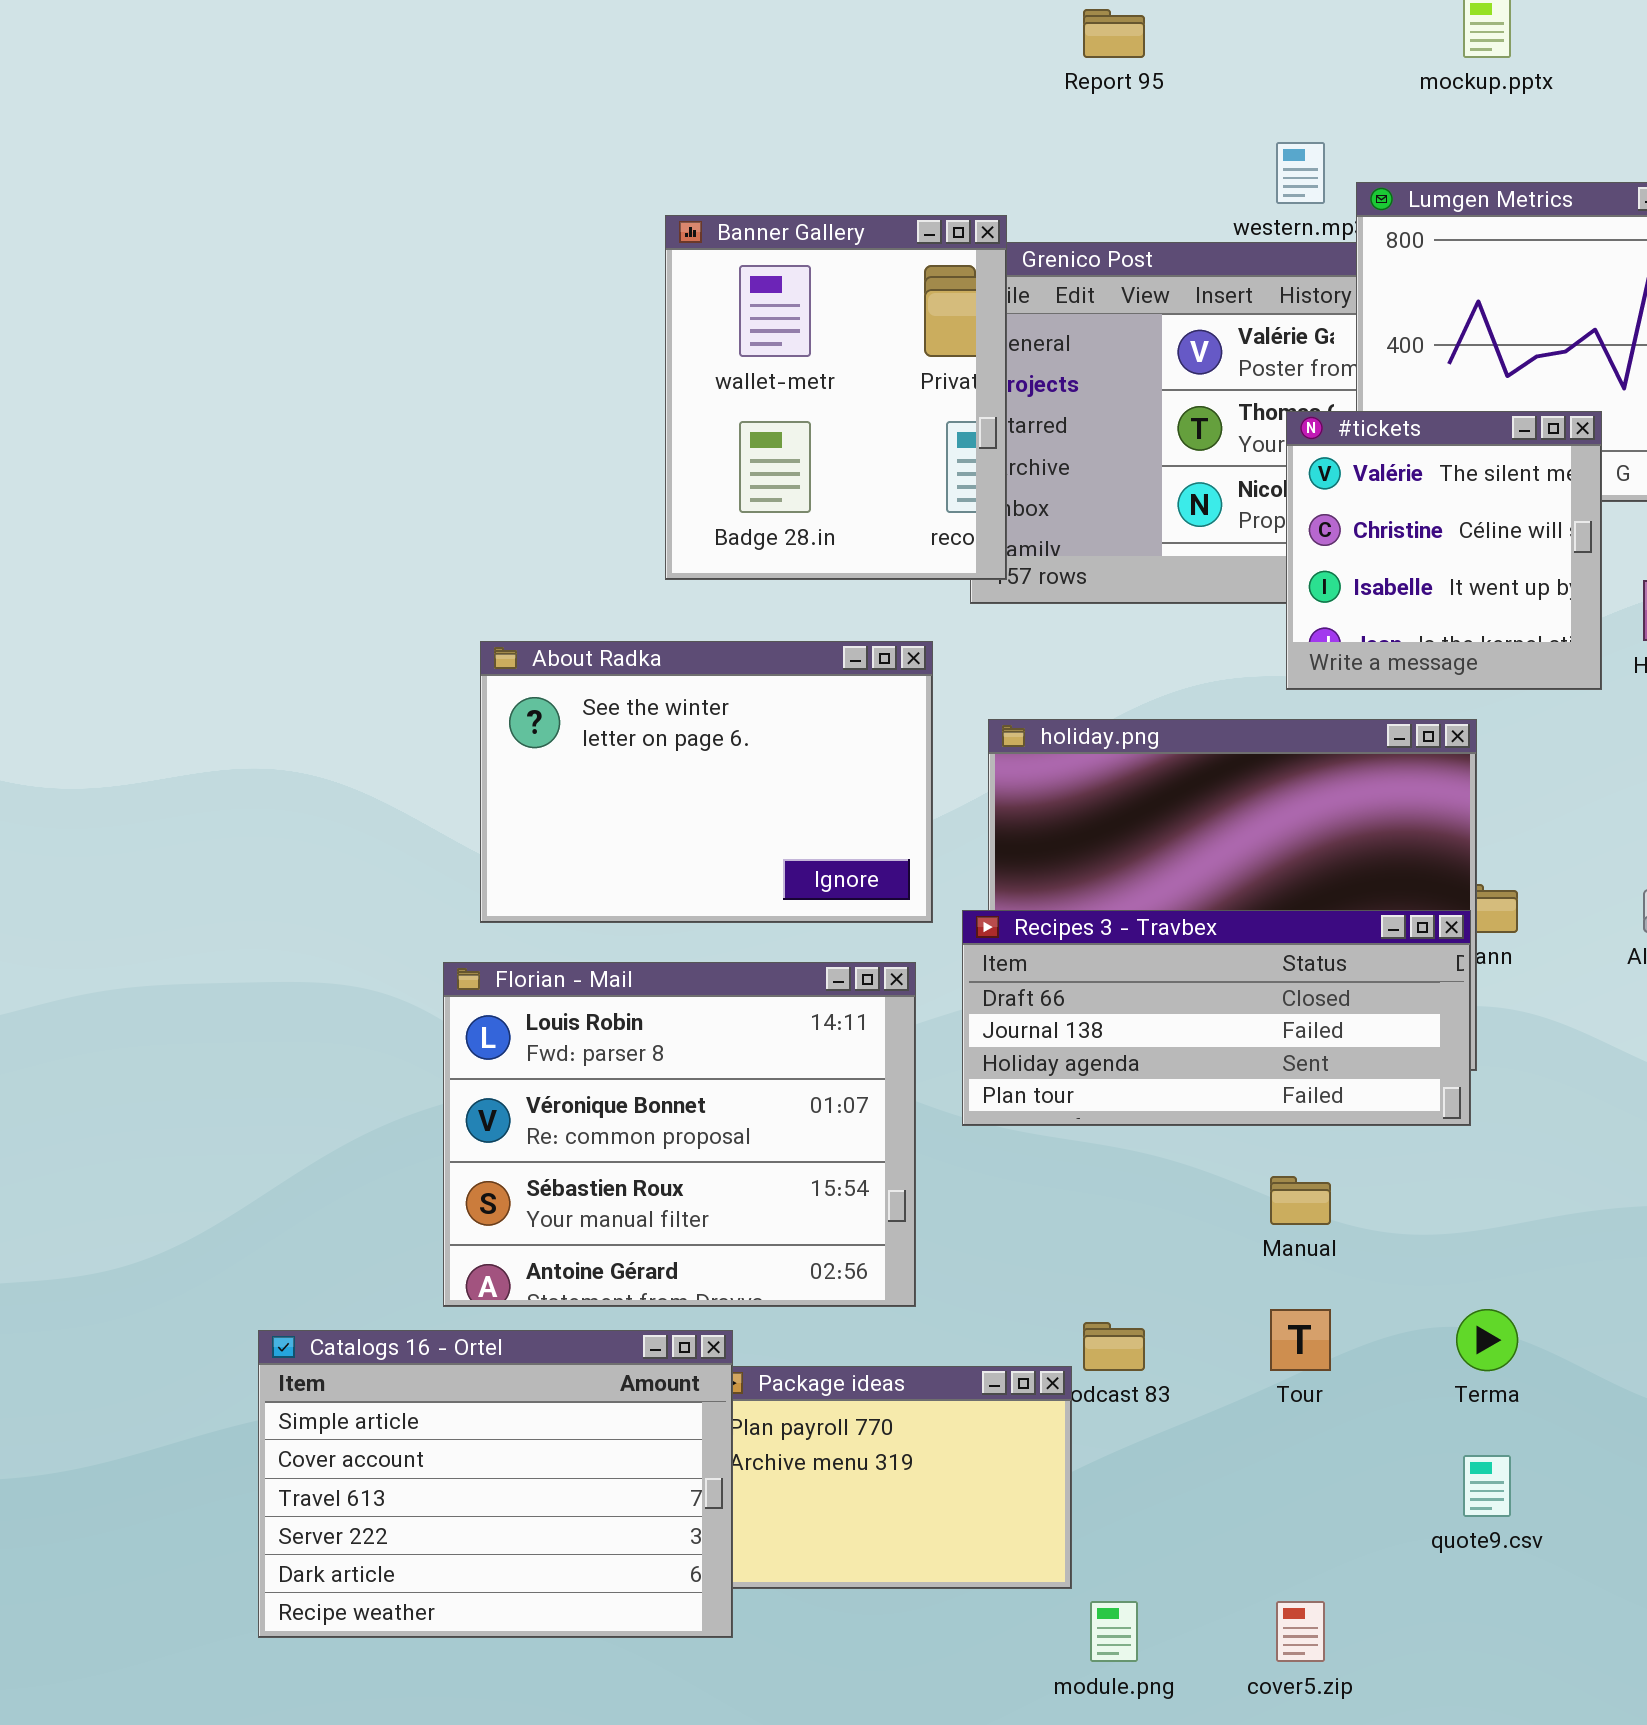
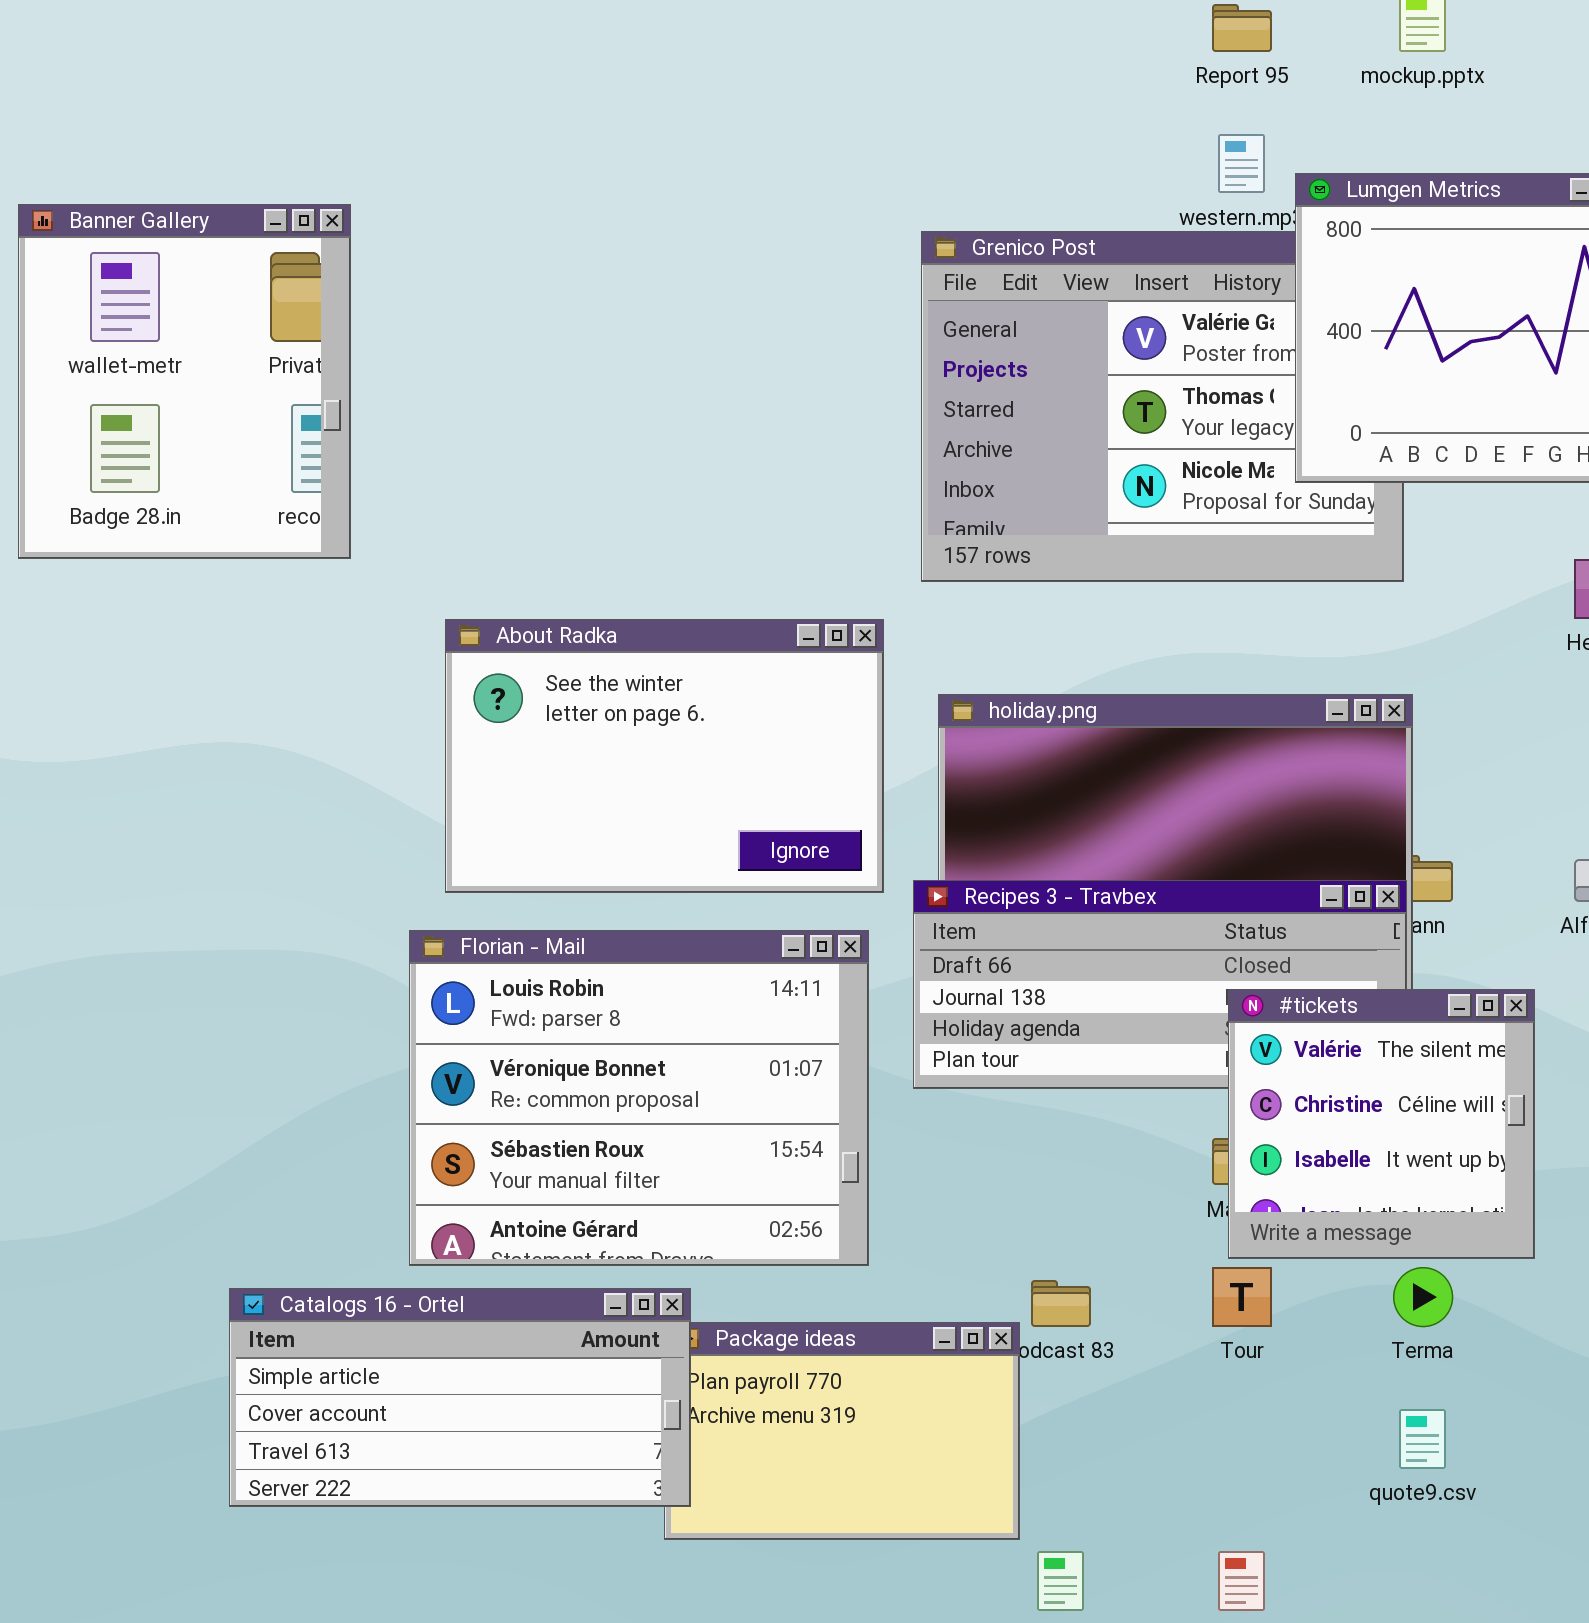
Report 95: [1083,9,1145,58] -> [1212,4,1272,52], moved
Banner Gallery: [665,215,1007,580] -> [18,204,351,559], moved
#tickets: [1286,411,1602,690] -> [1228,989,1535,1259], moved
Catalogs 16 - Ortel: [258,1330,733,1638] -> [229,1288,691,1507], resized

